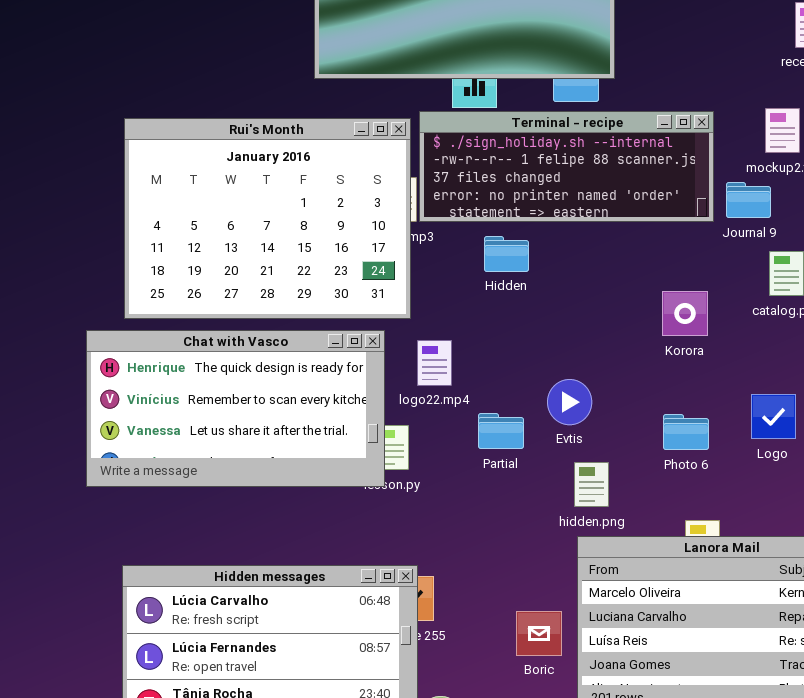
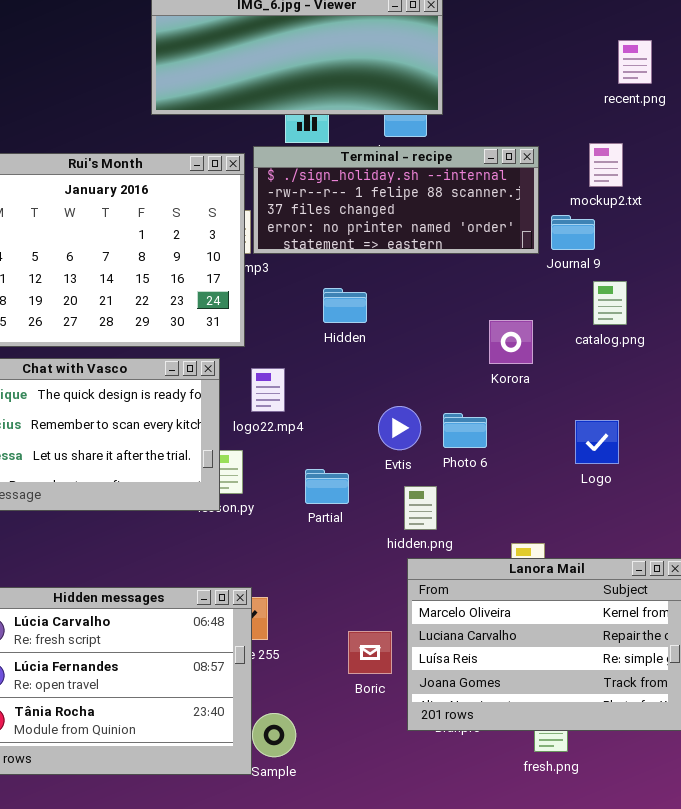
Hidden: [484,236,529,272] -> [323,288,367,323], moved
Partial: [478,413,524,449] -> [305,469,349,504], moved
Photo 6: [663,414,709,450] -> [443,413,487,448], moved

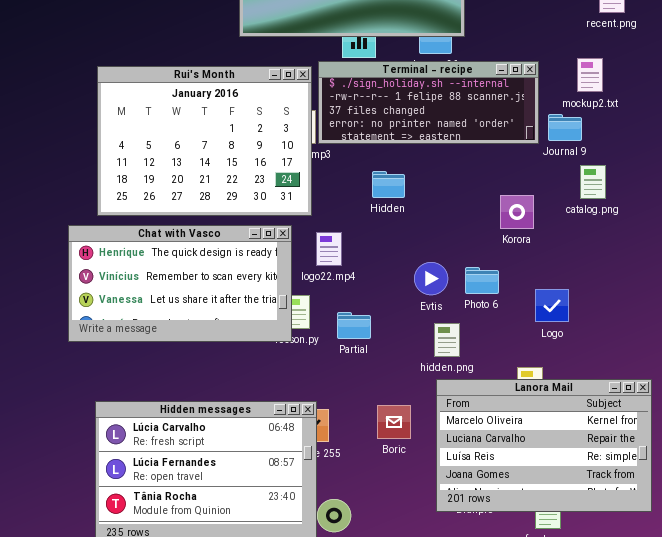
Logo: [575,420,619,464] -> [535,289,569,322], moved
Partial: [305,469,349,504] -> [337,312,371,339], moved
Boric: [348,631,392,674] -> [377,405,411,439], moved

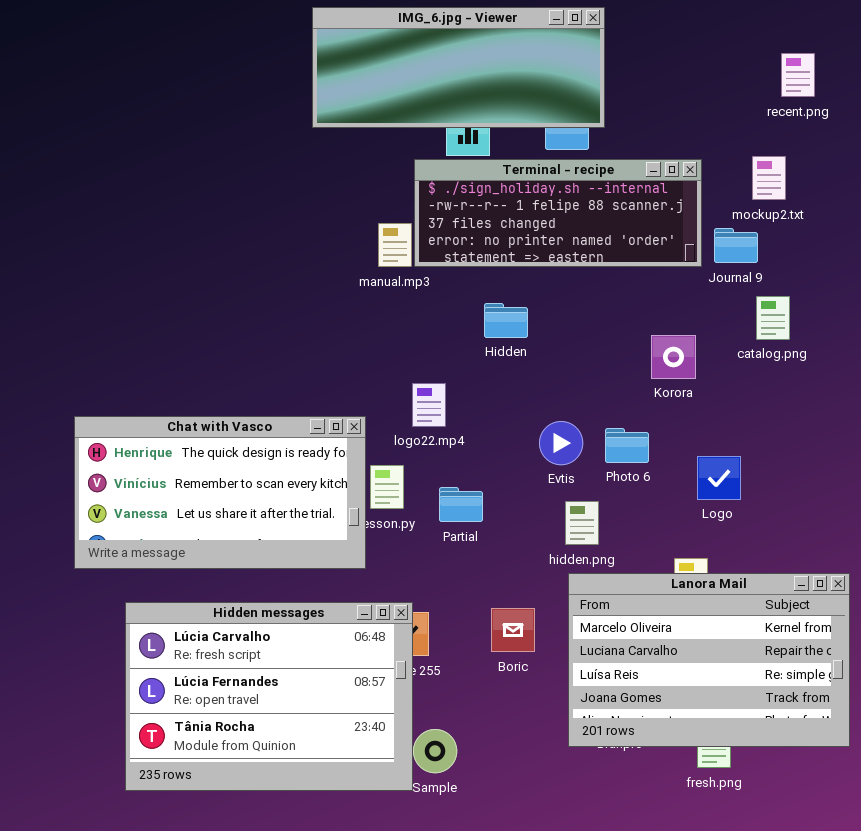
Rui's Month: [97,66,312,216] -> none, closed
Chat with Vasco: [68,225,292,342] -> [74,416,366,569], moved

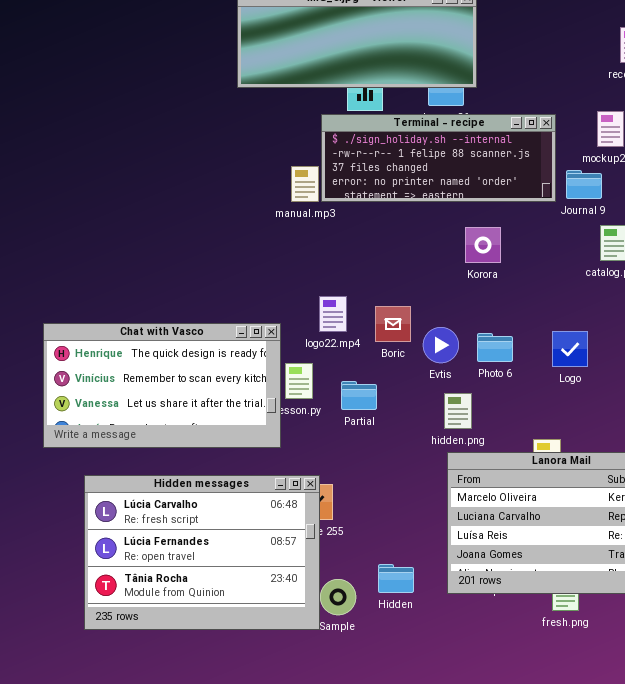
Hidden: [484,303,528,338] -> [378,564,414,593], moved
Korora: [651,335,696,379] -> [465,227,501,263], moved
Logo: [697,456,741,500] -> [552,331,588,367], moved
Boric: [491,608,535,652] -> [375,306,411,342], moved

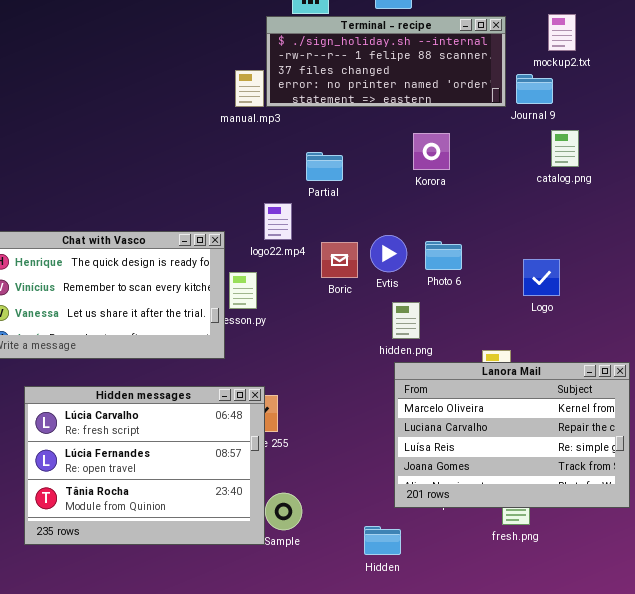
Boric: [375,306,411,342] -> [321,242,358,278], moved
Logo: [552,331,588,367] -> [523,259,560,296], moved
Partial: [341,381,377,410] -> [306,152,343,181], moved
Hidden: [378,564,414,593] -> [364,526,401,555], moved

